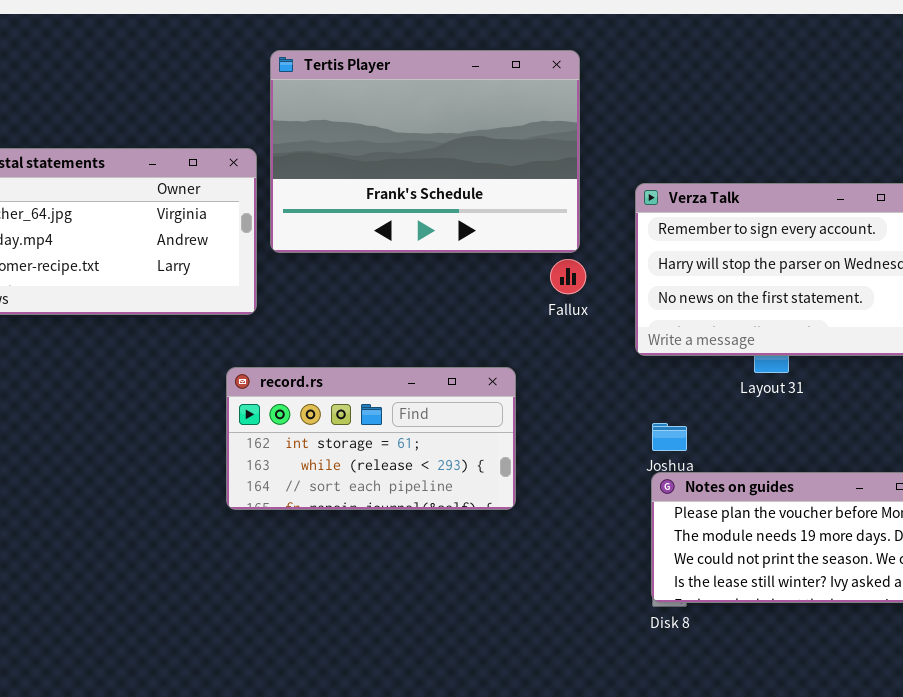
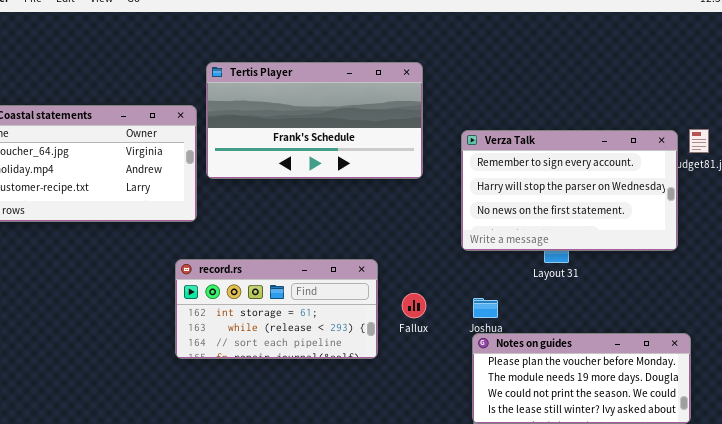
Tertis Player: [270,50,580,253] -> [206,62,423,179], resized
Fallux: [550,259,586,294] -> [402,293,426,318], moved

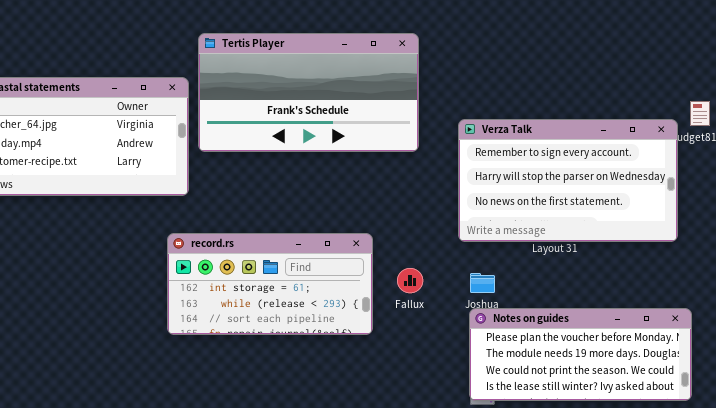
Verza Talk: [461,130,678,251] -> [458,119,678,242], moved

